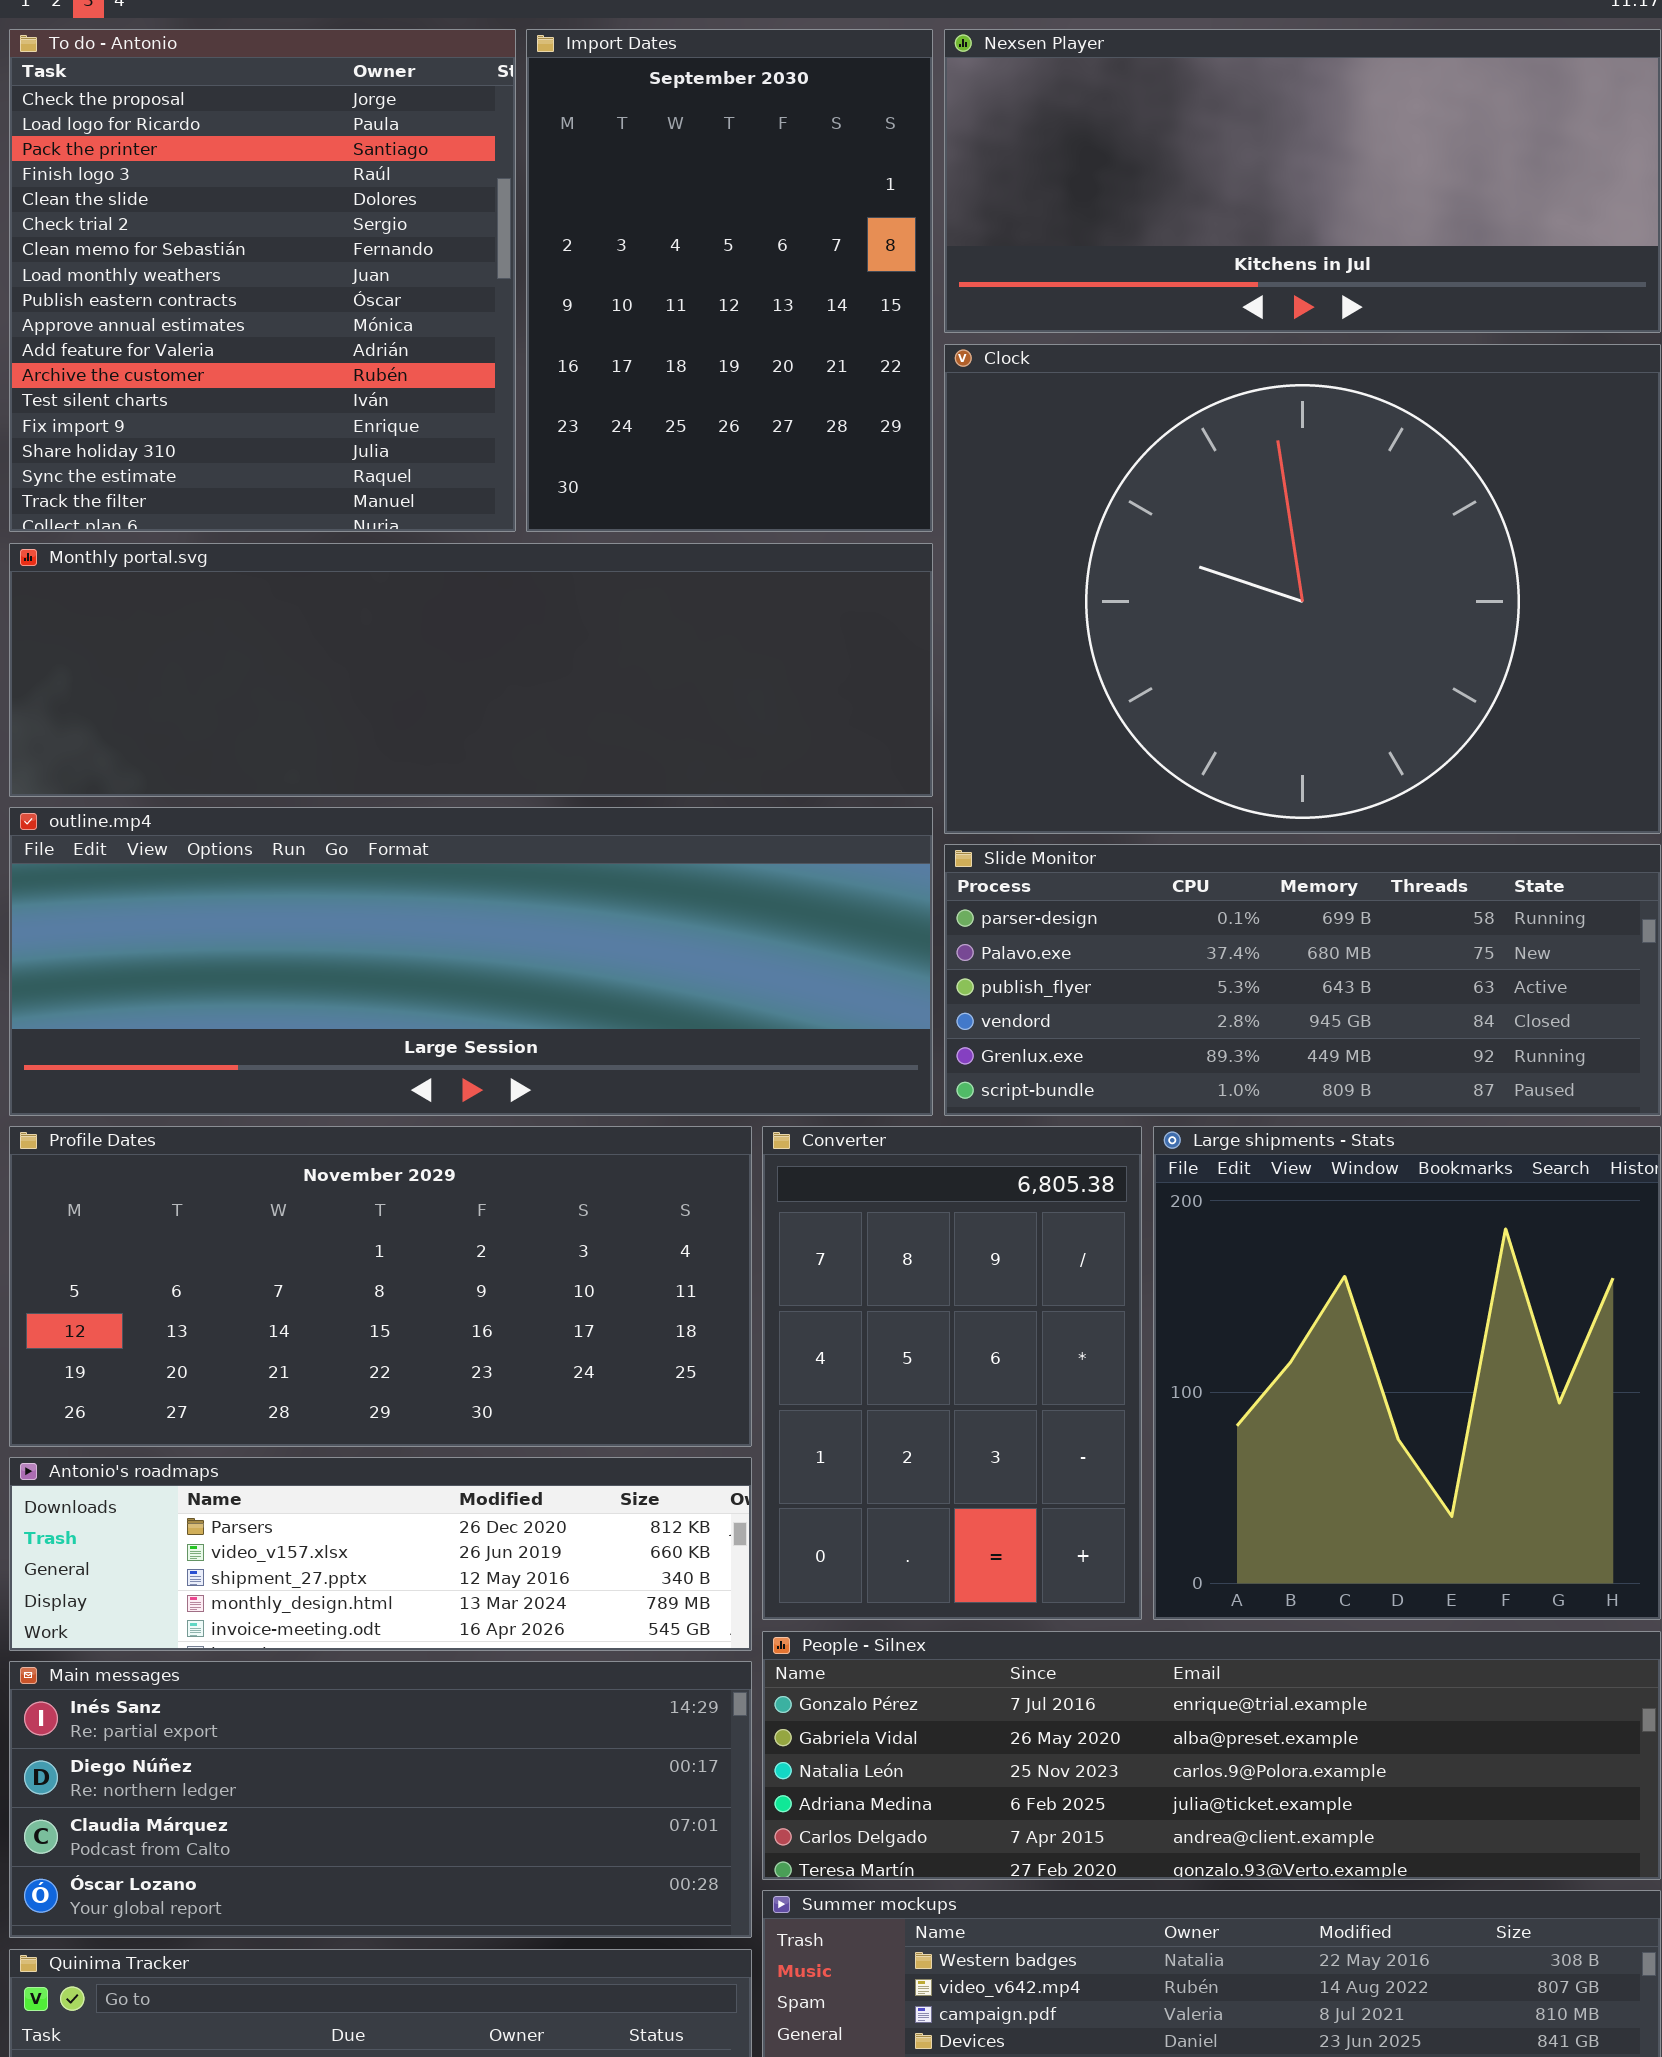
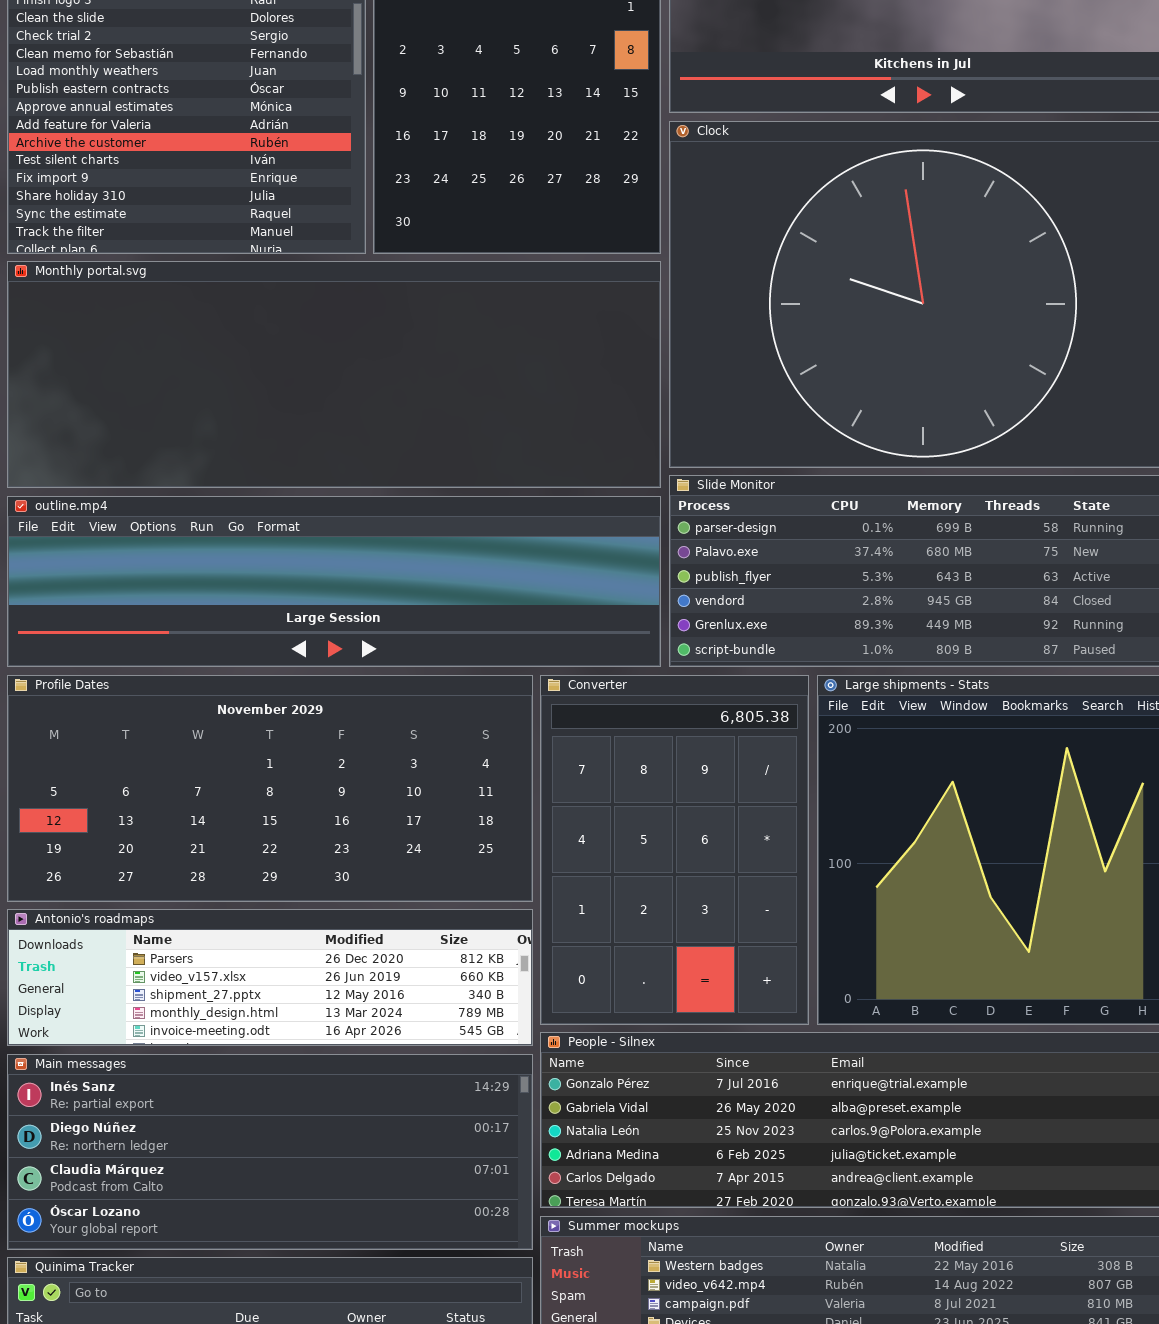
Monthly portal.svg: [9,543,933,797] -> [7,261,661,488], resized
outline.mp4: [9,807,933,1116] -> [7,496,661,667], resized

